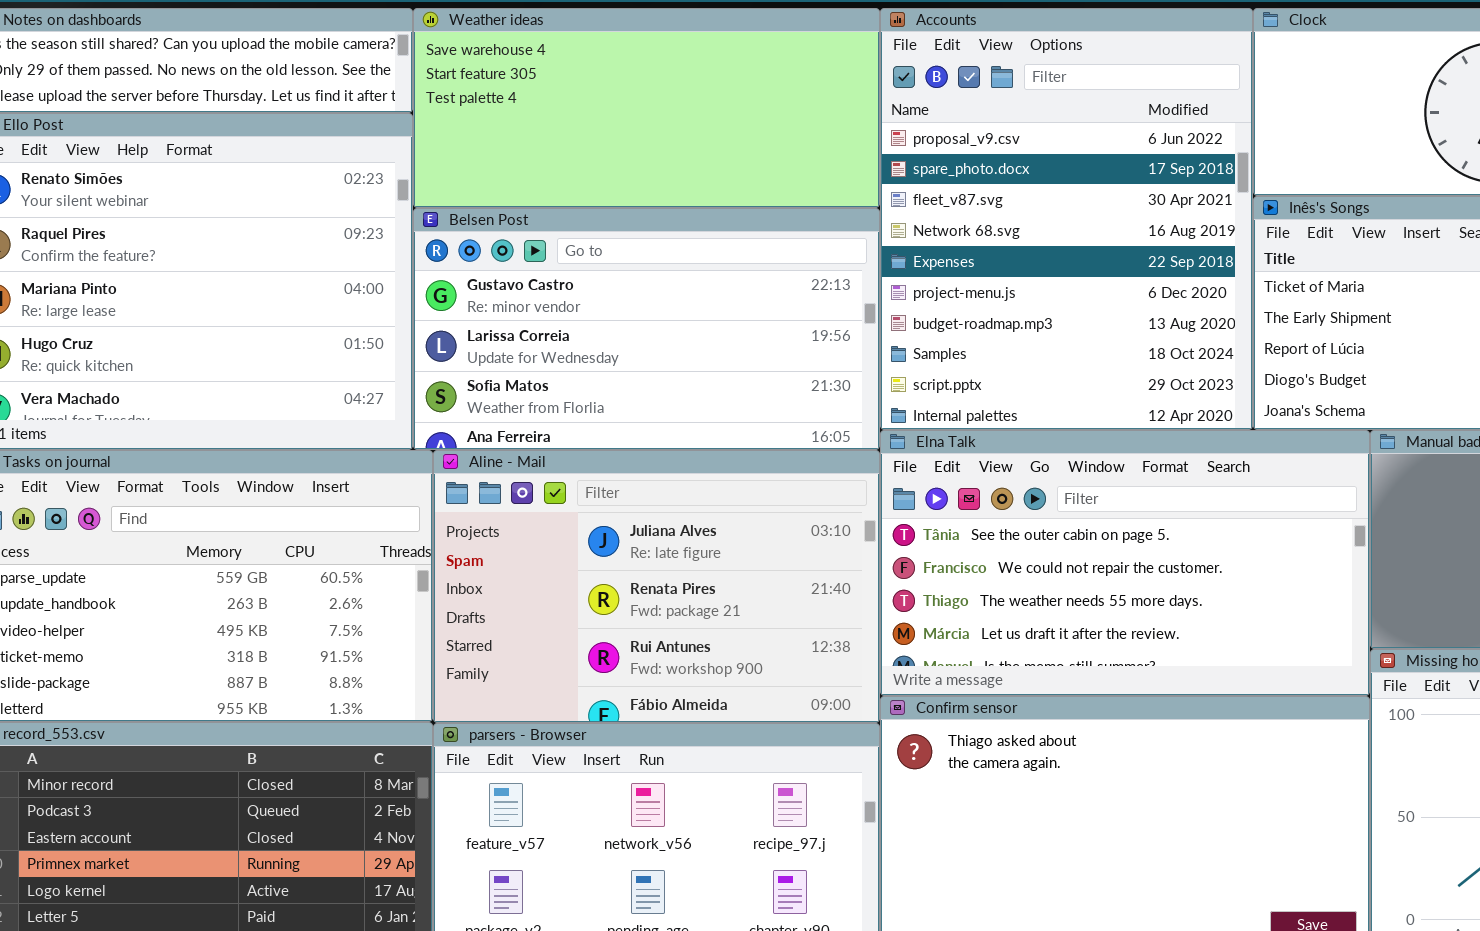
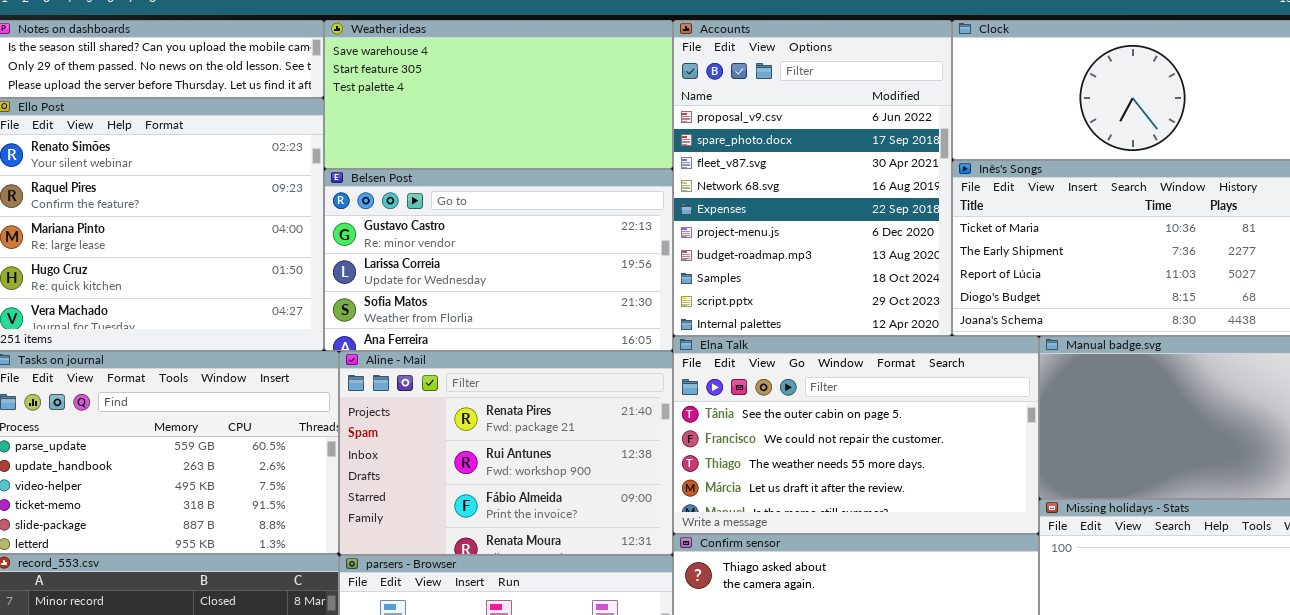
Aline - Mail: [433,450,880,723] -> [339,351,673,555], scrolled down 1 row

